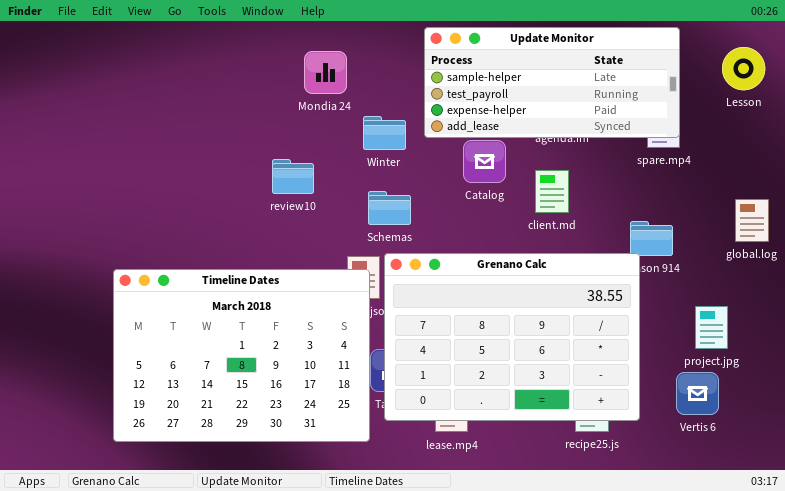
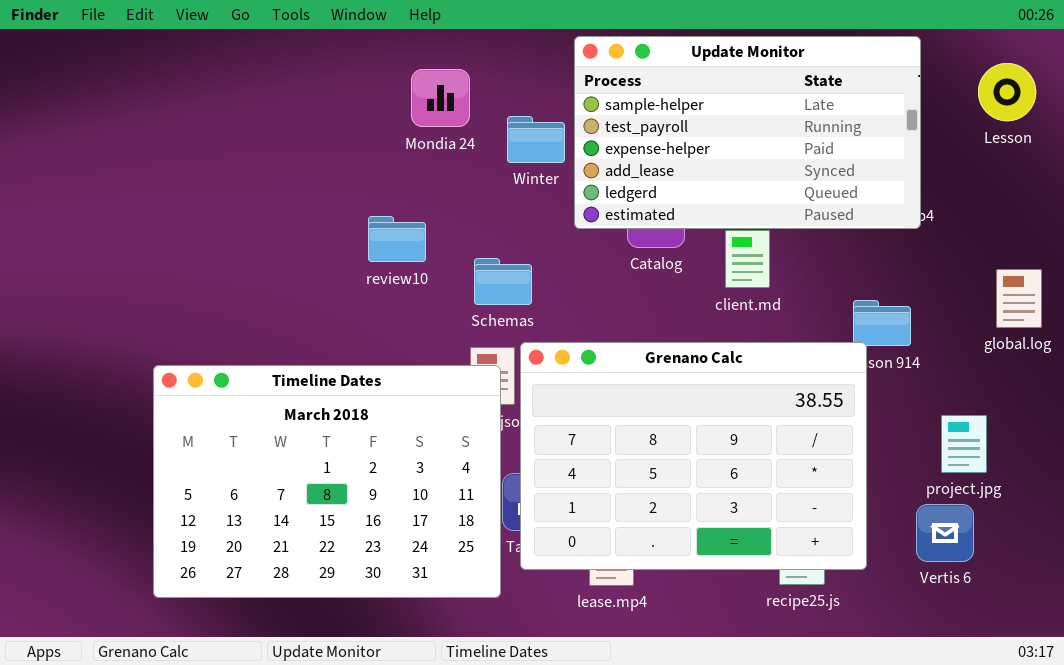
Update Monitor: [424,27,680,138] -> [574,36,921,229], resized
Winter: [363,116,406,150] -> [507,116,565,163], moved
Schemas: [368,191,411,225] -> [474,258,532,305], moved

